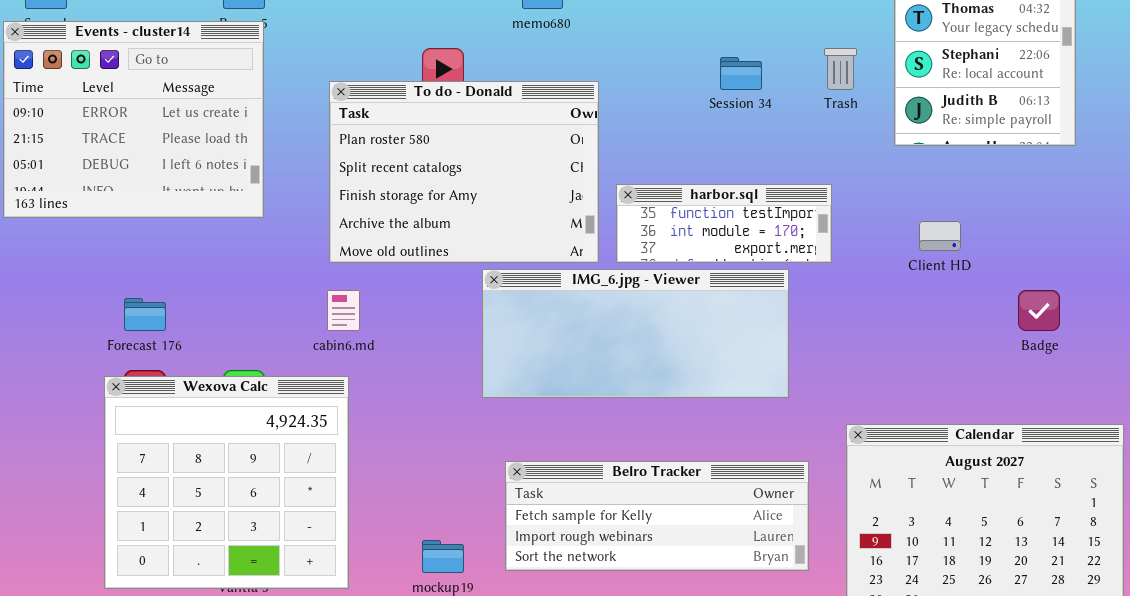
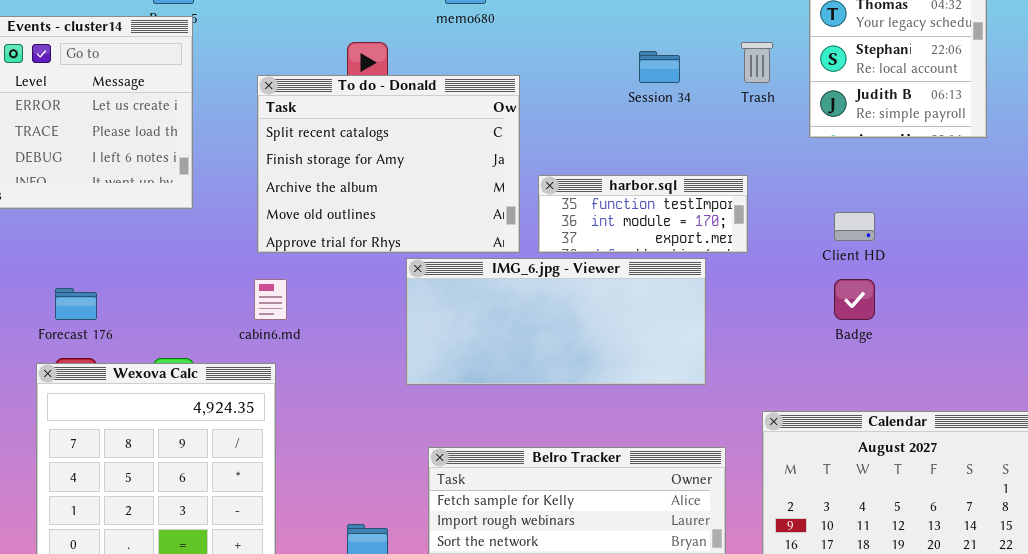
To do - Donald: [329,81,599,263] -> [257,75,520,253], scrolled down 1 row
Badge: [1018,290,1060,331] -> [834,279,875,320], moved

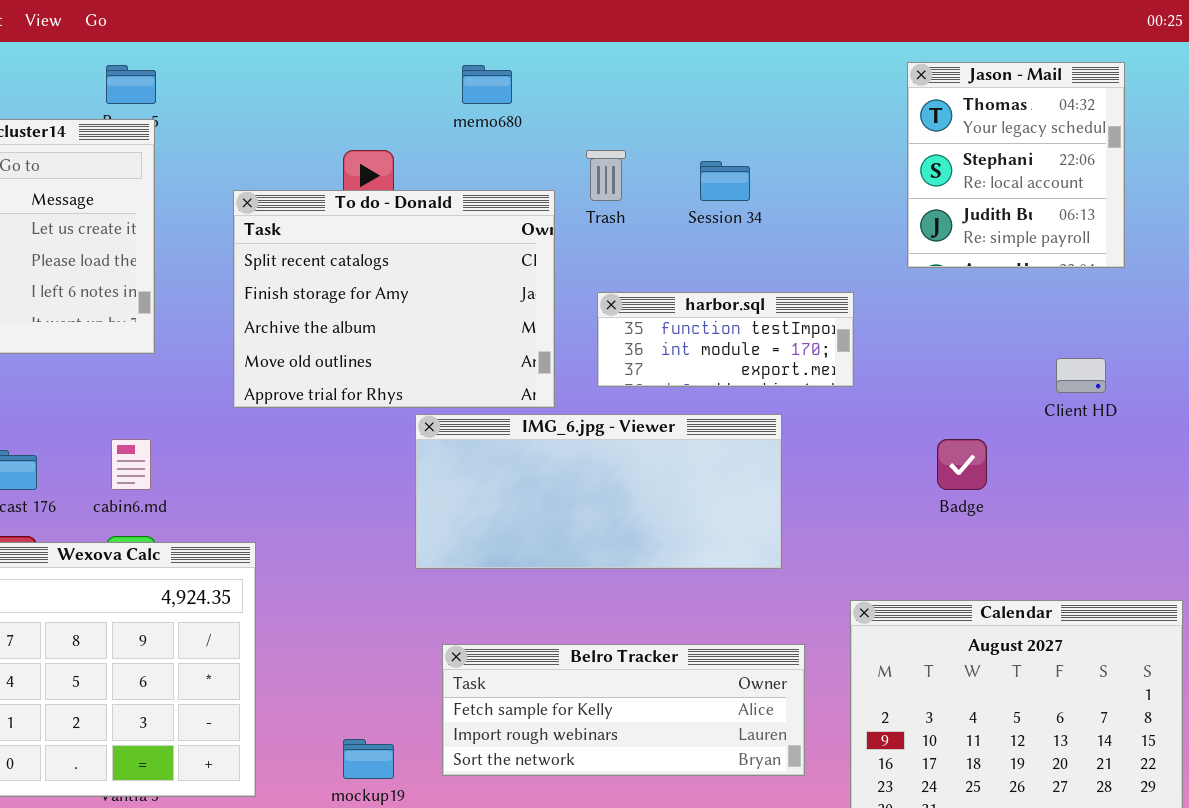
Trash: [741,42,773,83] -> [586,150,626,201], moved
harbor.sql: [538,175,748,253] -> [597,292,854,387], moved
Client HD: [834,212,875,241] -> [1056,358,1106,393], moved
cabin6.md: [254,279,287,320] -> [111,439,151,490], moved

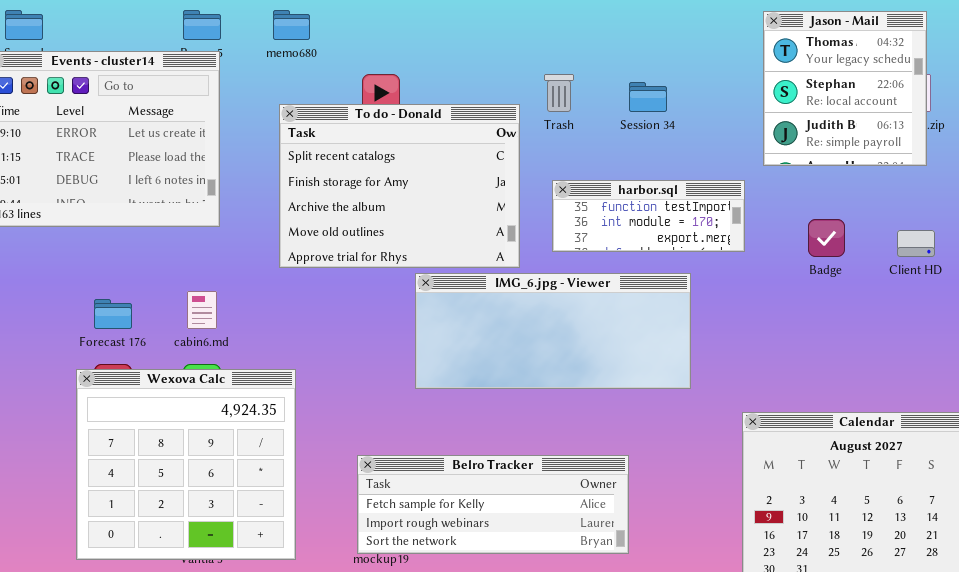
Jason - Mail: [907,62,1125,268] -> [763,11,927,166], moved
memo680: [462,65,512,104] -> [273,10,310,40], moved
Badge: [937,439,987,490] -> [808,219,845,257], moved
Belro Tracker: [442,644,805,776] -> [357,455,629,554], moved

